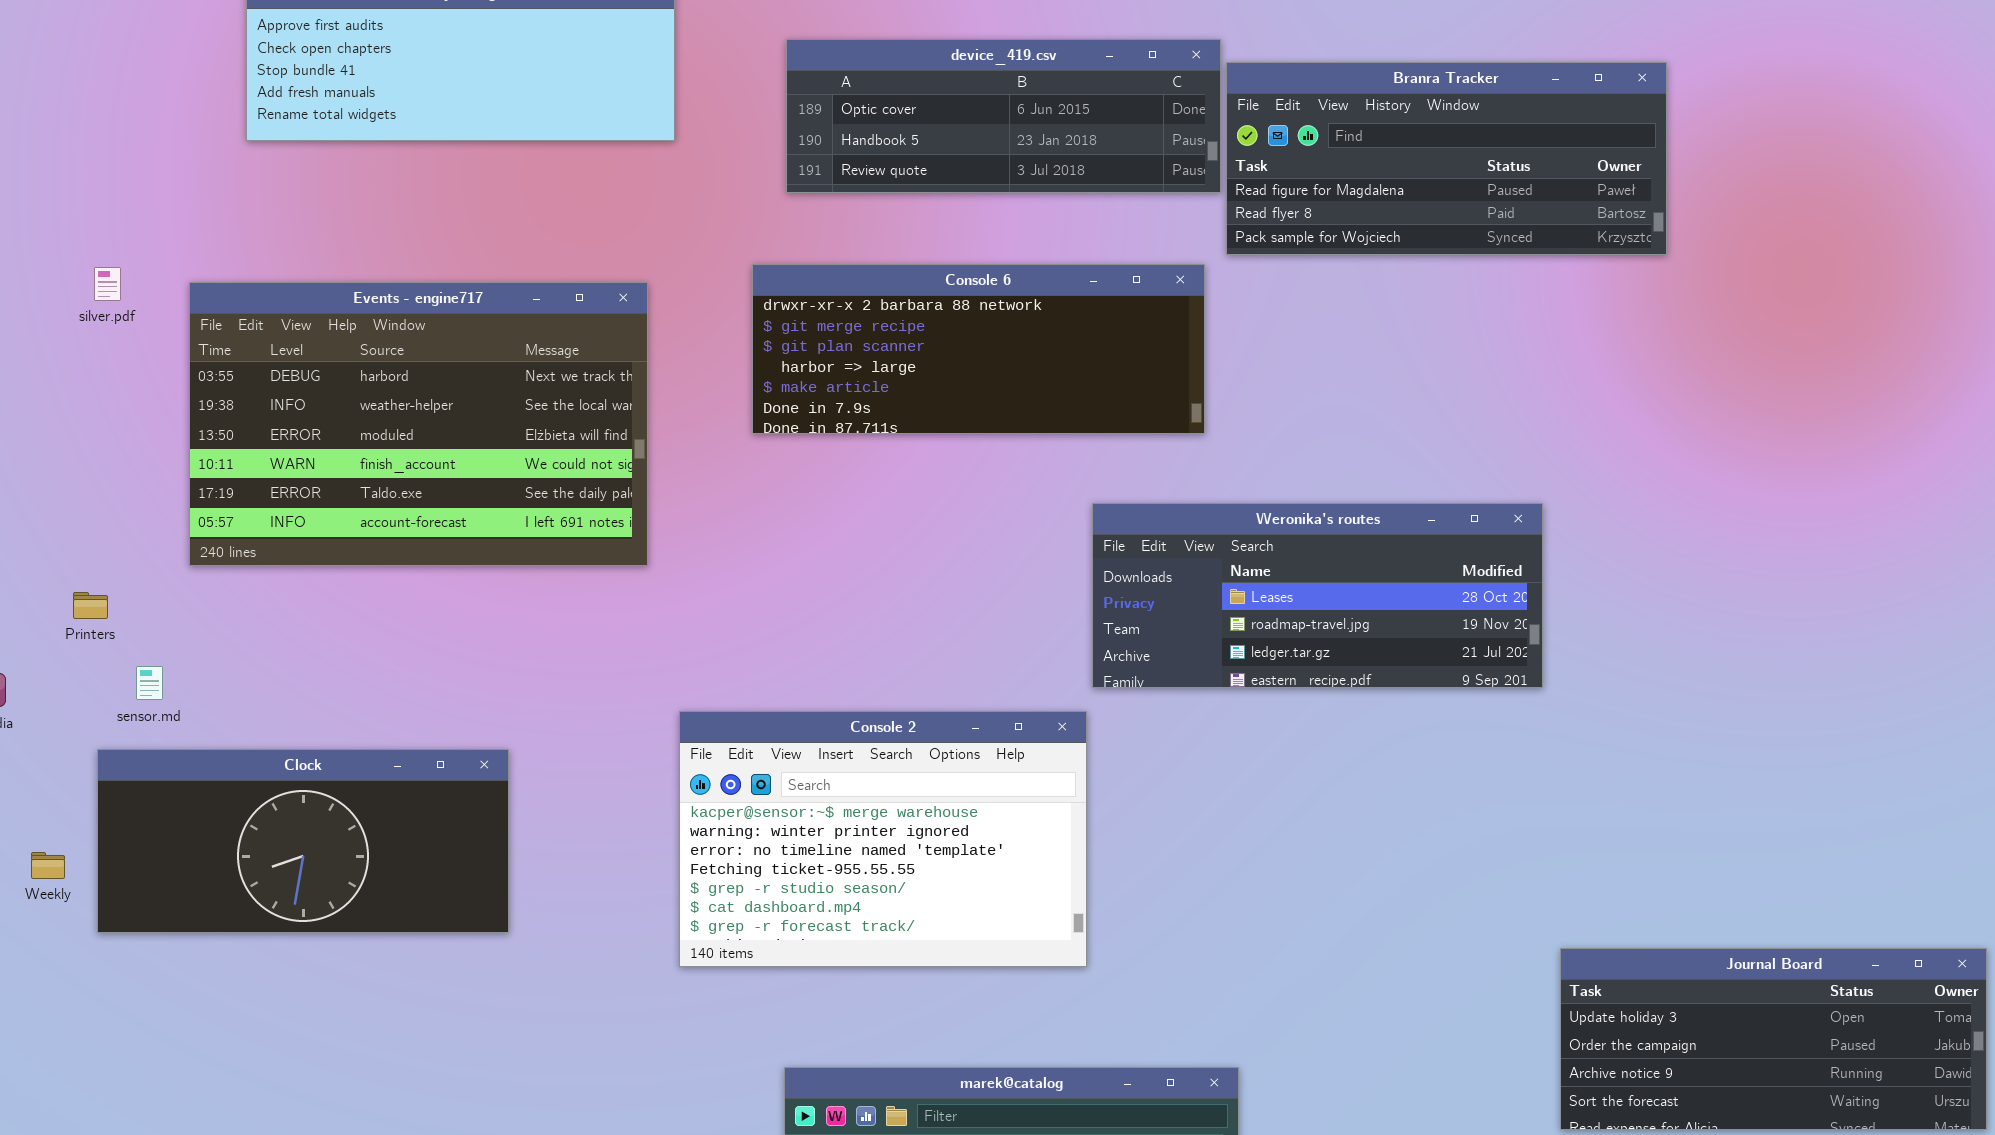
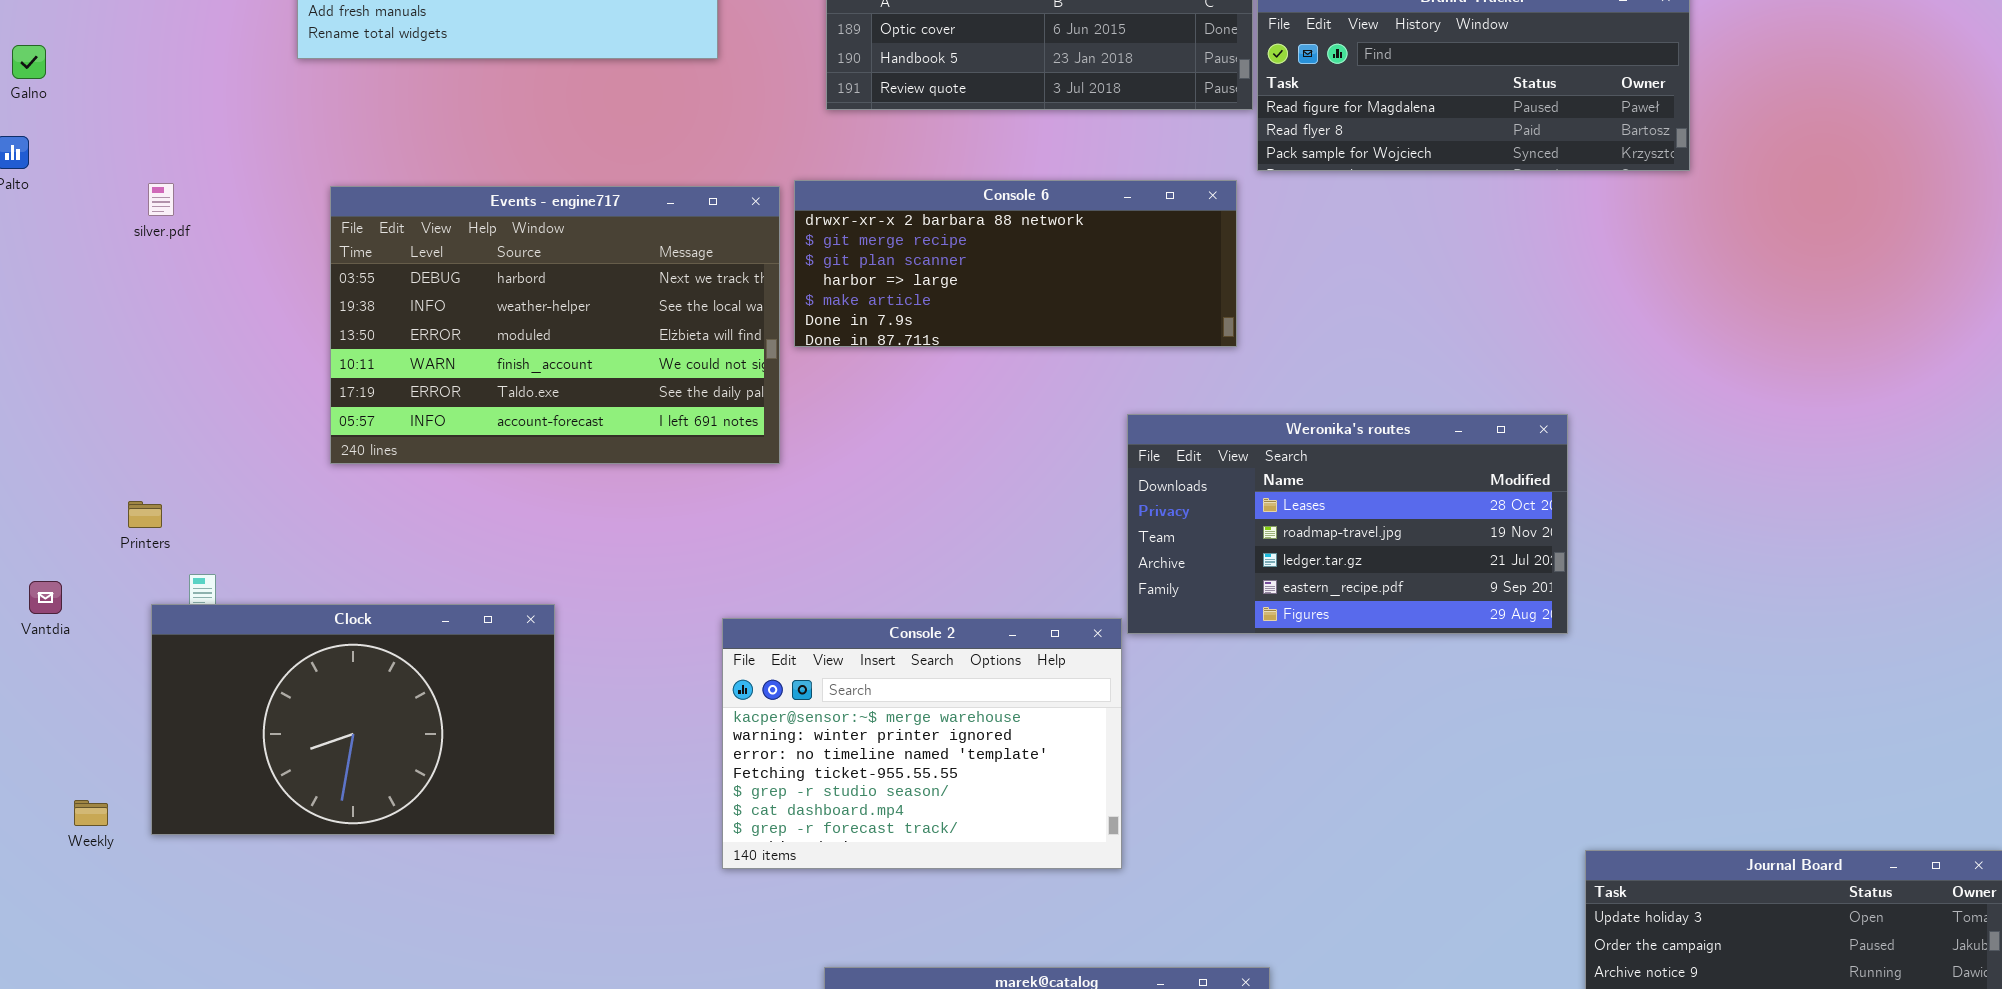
Events - engine717: [189,282,648,566] -> [330,186,780,464], moved
Weronika's routes: [1092,503,1543,688] -> [1127,414,1568,634], resized
Clock: [97,749,509,933] -> [151,604,555,835], resized
Weekly: [31,852,65,879] -> [74,800,108,826], moved

